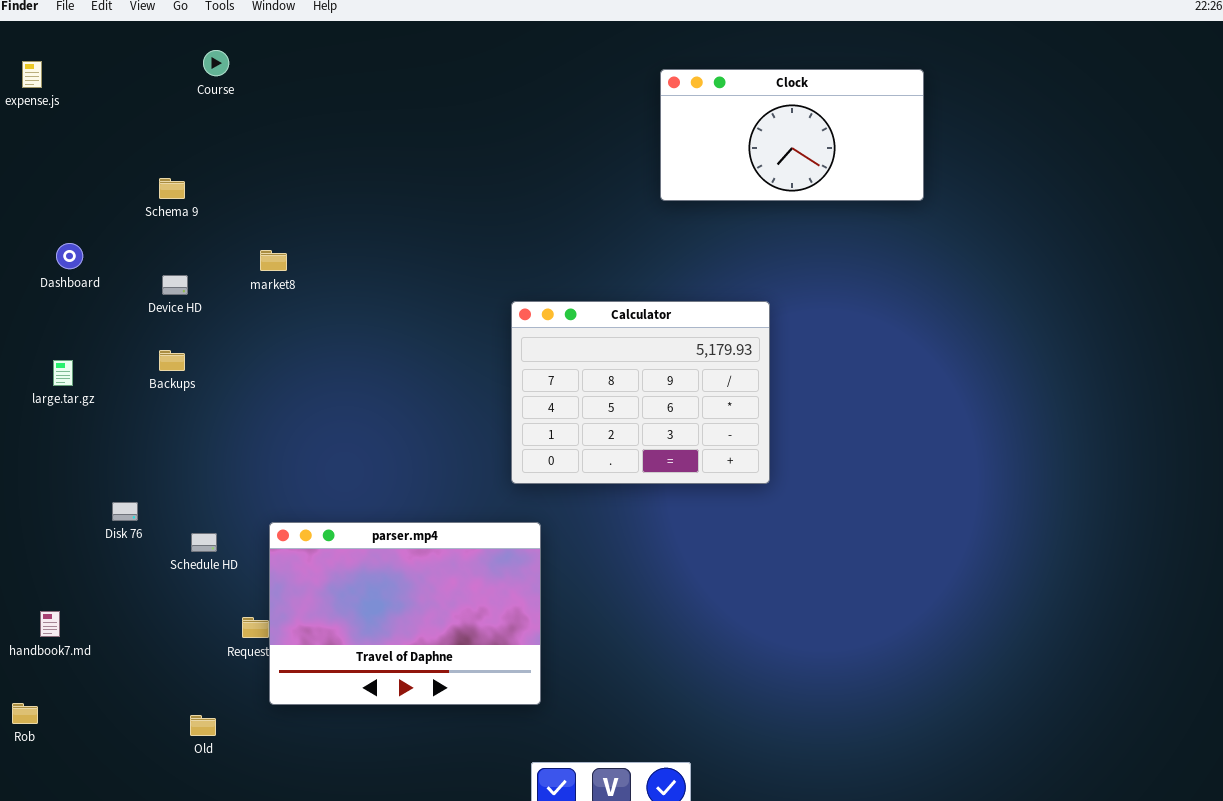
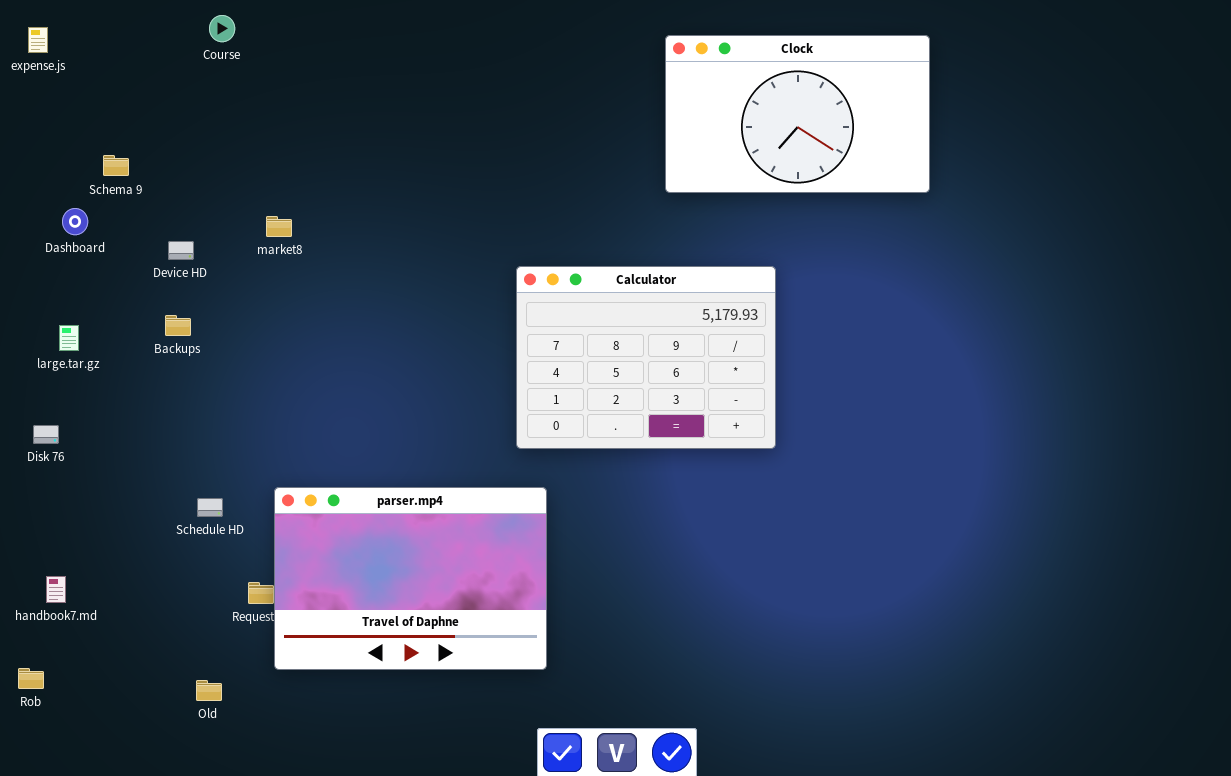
Clock: [660,69,924,201] -> [665,35,930,193], resized
Schema 9: [159,178,185,199] -> [103,155,129,176], moved
Disk 76: [112,502,138,521] -> [33,425,59,444], moved

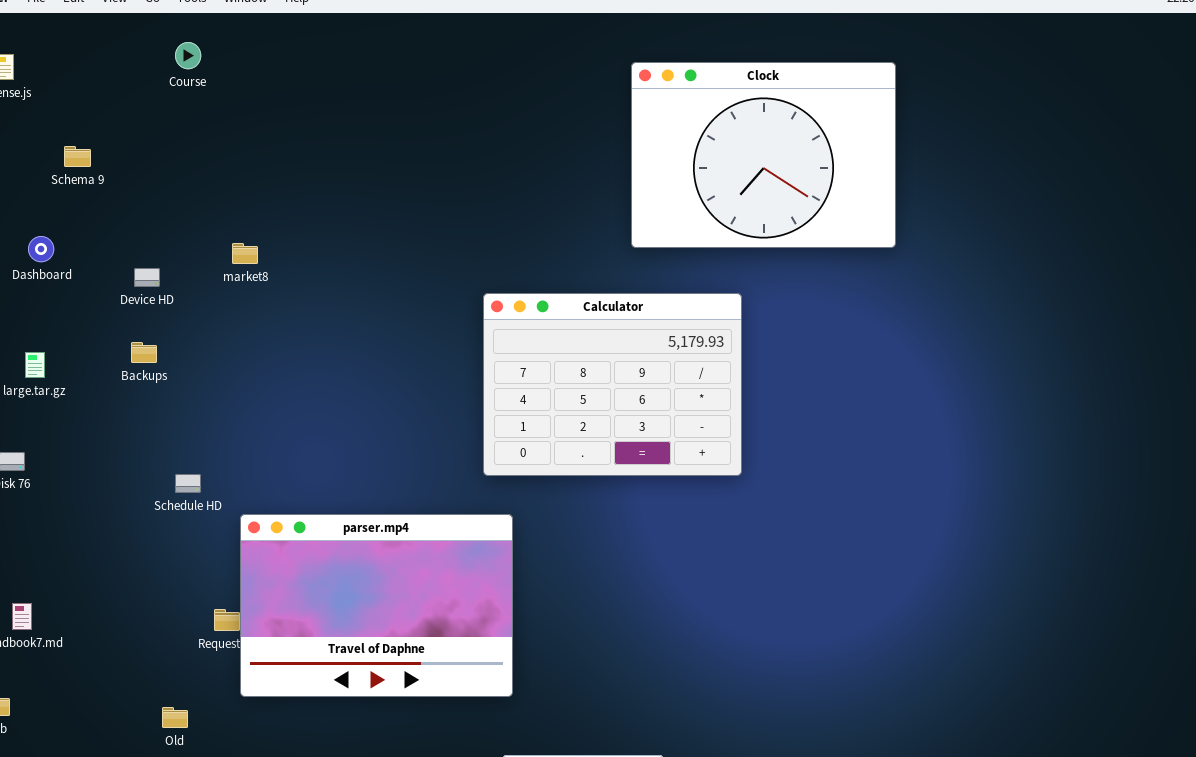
Clock: [665,35,930,193] -> [631,62,896,248], resized
Schema 9: [103,155,129,176] -> [64,146,91,167], moved
Schedule HD: [197,498,223,517] -> [175,474,201,493], moved

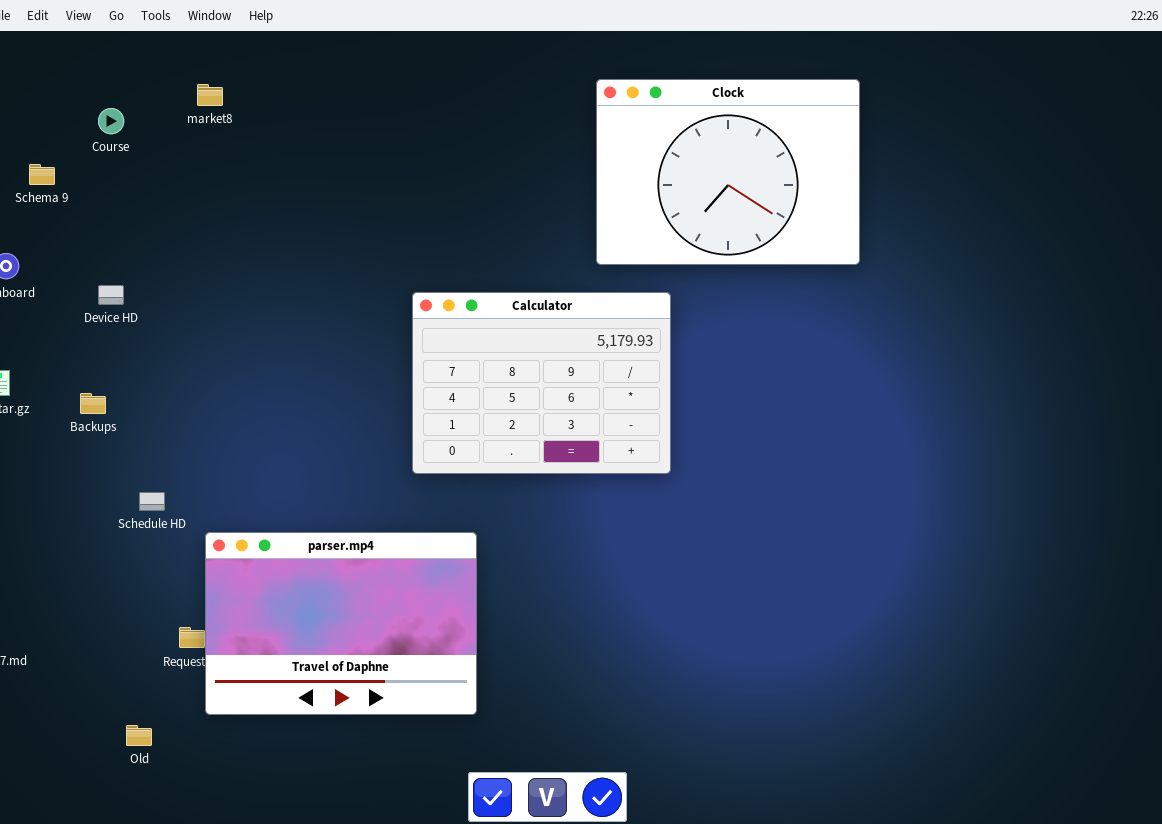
Course: [175,42,201,69] -> [98,108,124,134], moved
market8: [232,243,258,264] -> [197,84,223,106], moved
Calculator: [483,293,742,476] -> [412,292,671,474], moved
Backups: [131,342,157,363] -> [80,393,106,414], moved

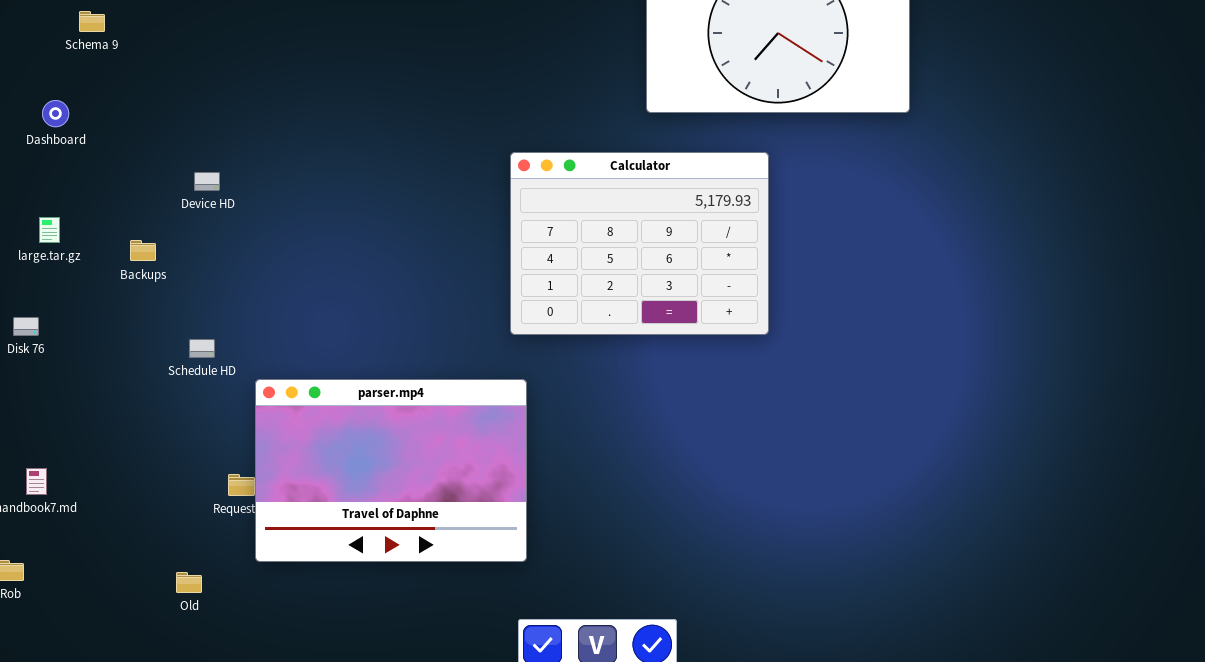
Device HD: [98,285,124,305] -> [194,172,220,191], moved
Calculator: [412,292,671,474] -> [510,152,769,335], moved

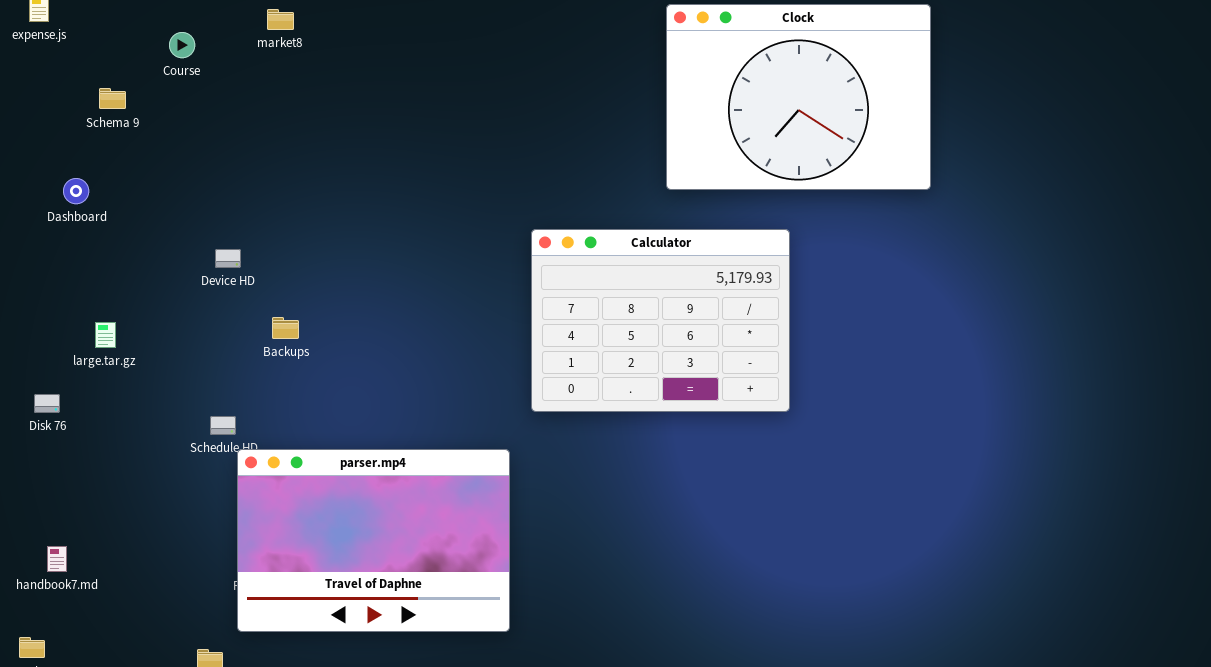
large.tar.gz: [39,217,60,243] -> [95,322,116,348], moved
Backups: [130,240,156,261] -> [272,317,299,339], moved
parser.mp4: [255,379,527,562] -> [237,449,510,632], moved

